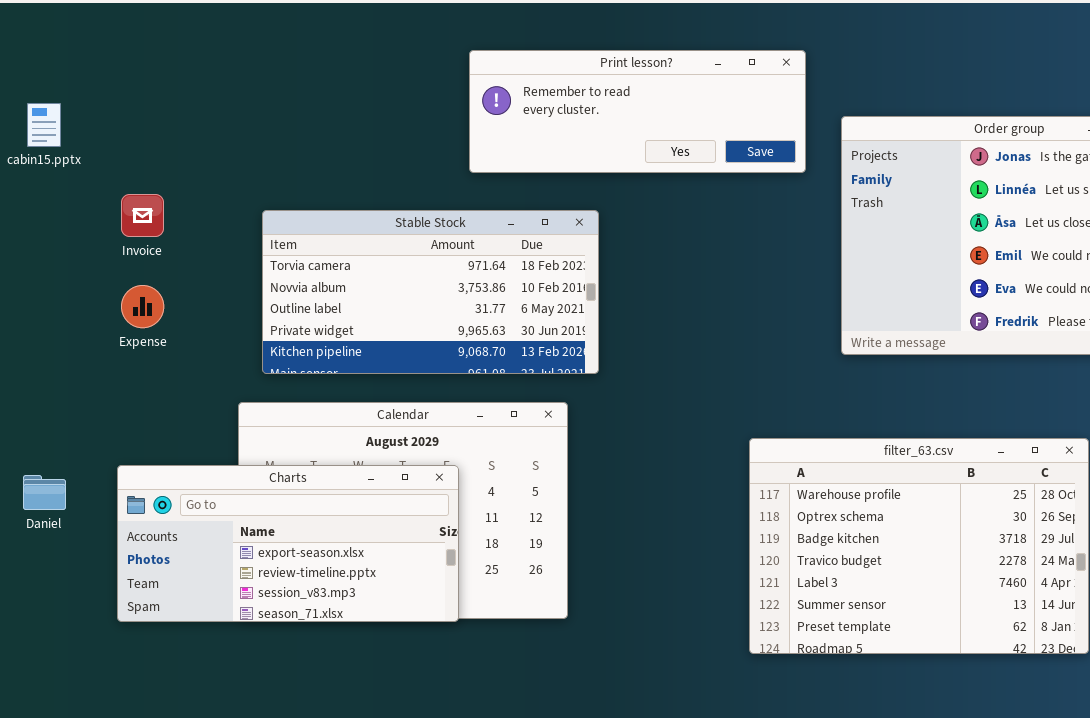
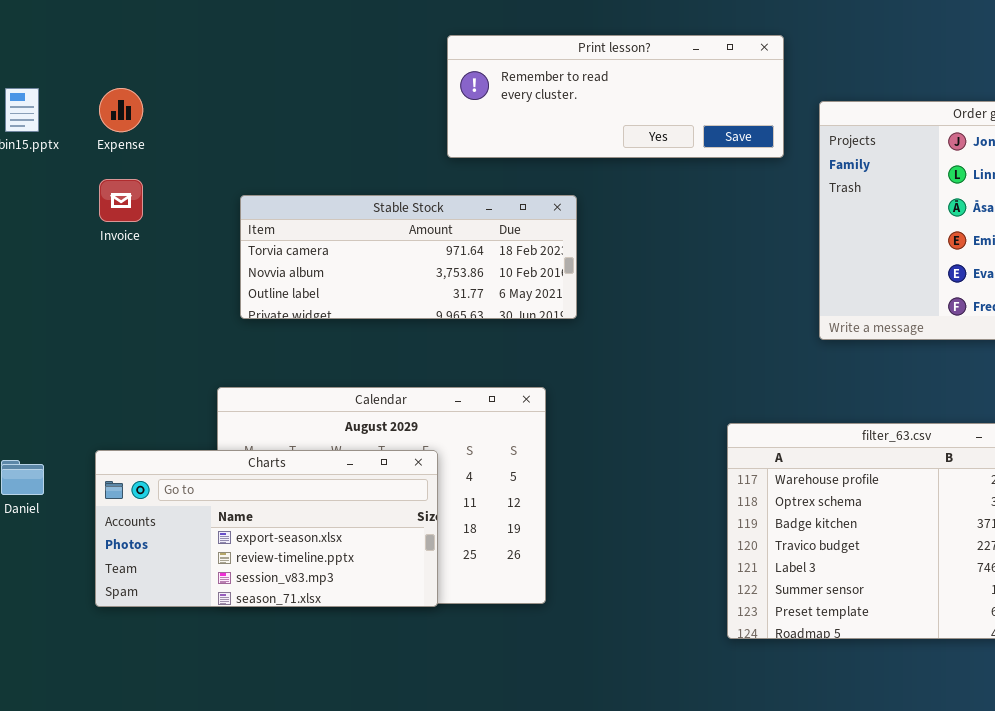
Stable Stock: [262,210,599,374] -> [240,195,577,319], resized
Expense: [121,285,164,328] -> [99,88,143,132], moved

